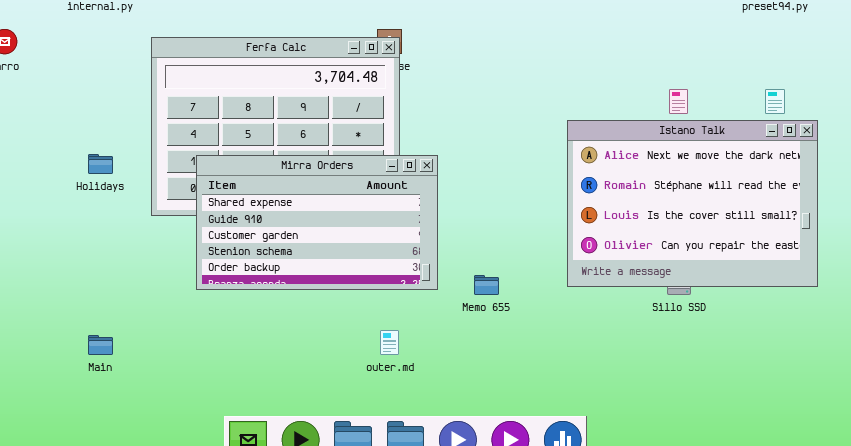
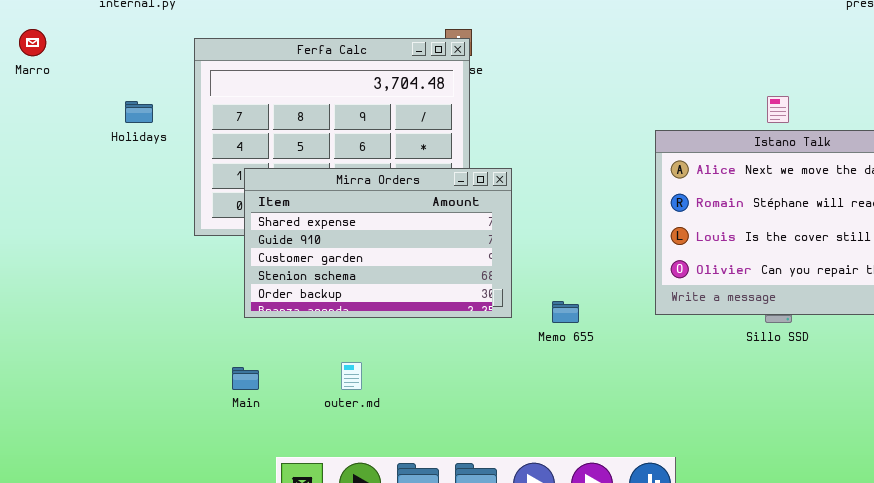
Holidays: [88,154,113,174] -> [125,101,153,123], moved
outer.md: [380,330,399,355] -> [341,362,362,390], moved
Main: [88,335,113,355] -> [232,367,259,390], moved

